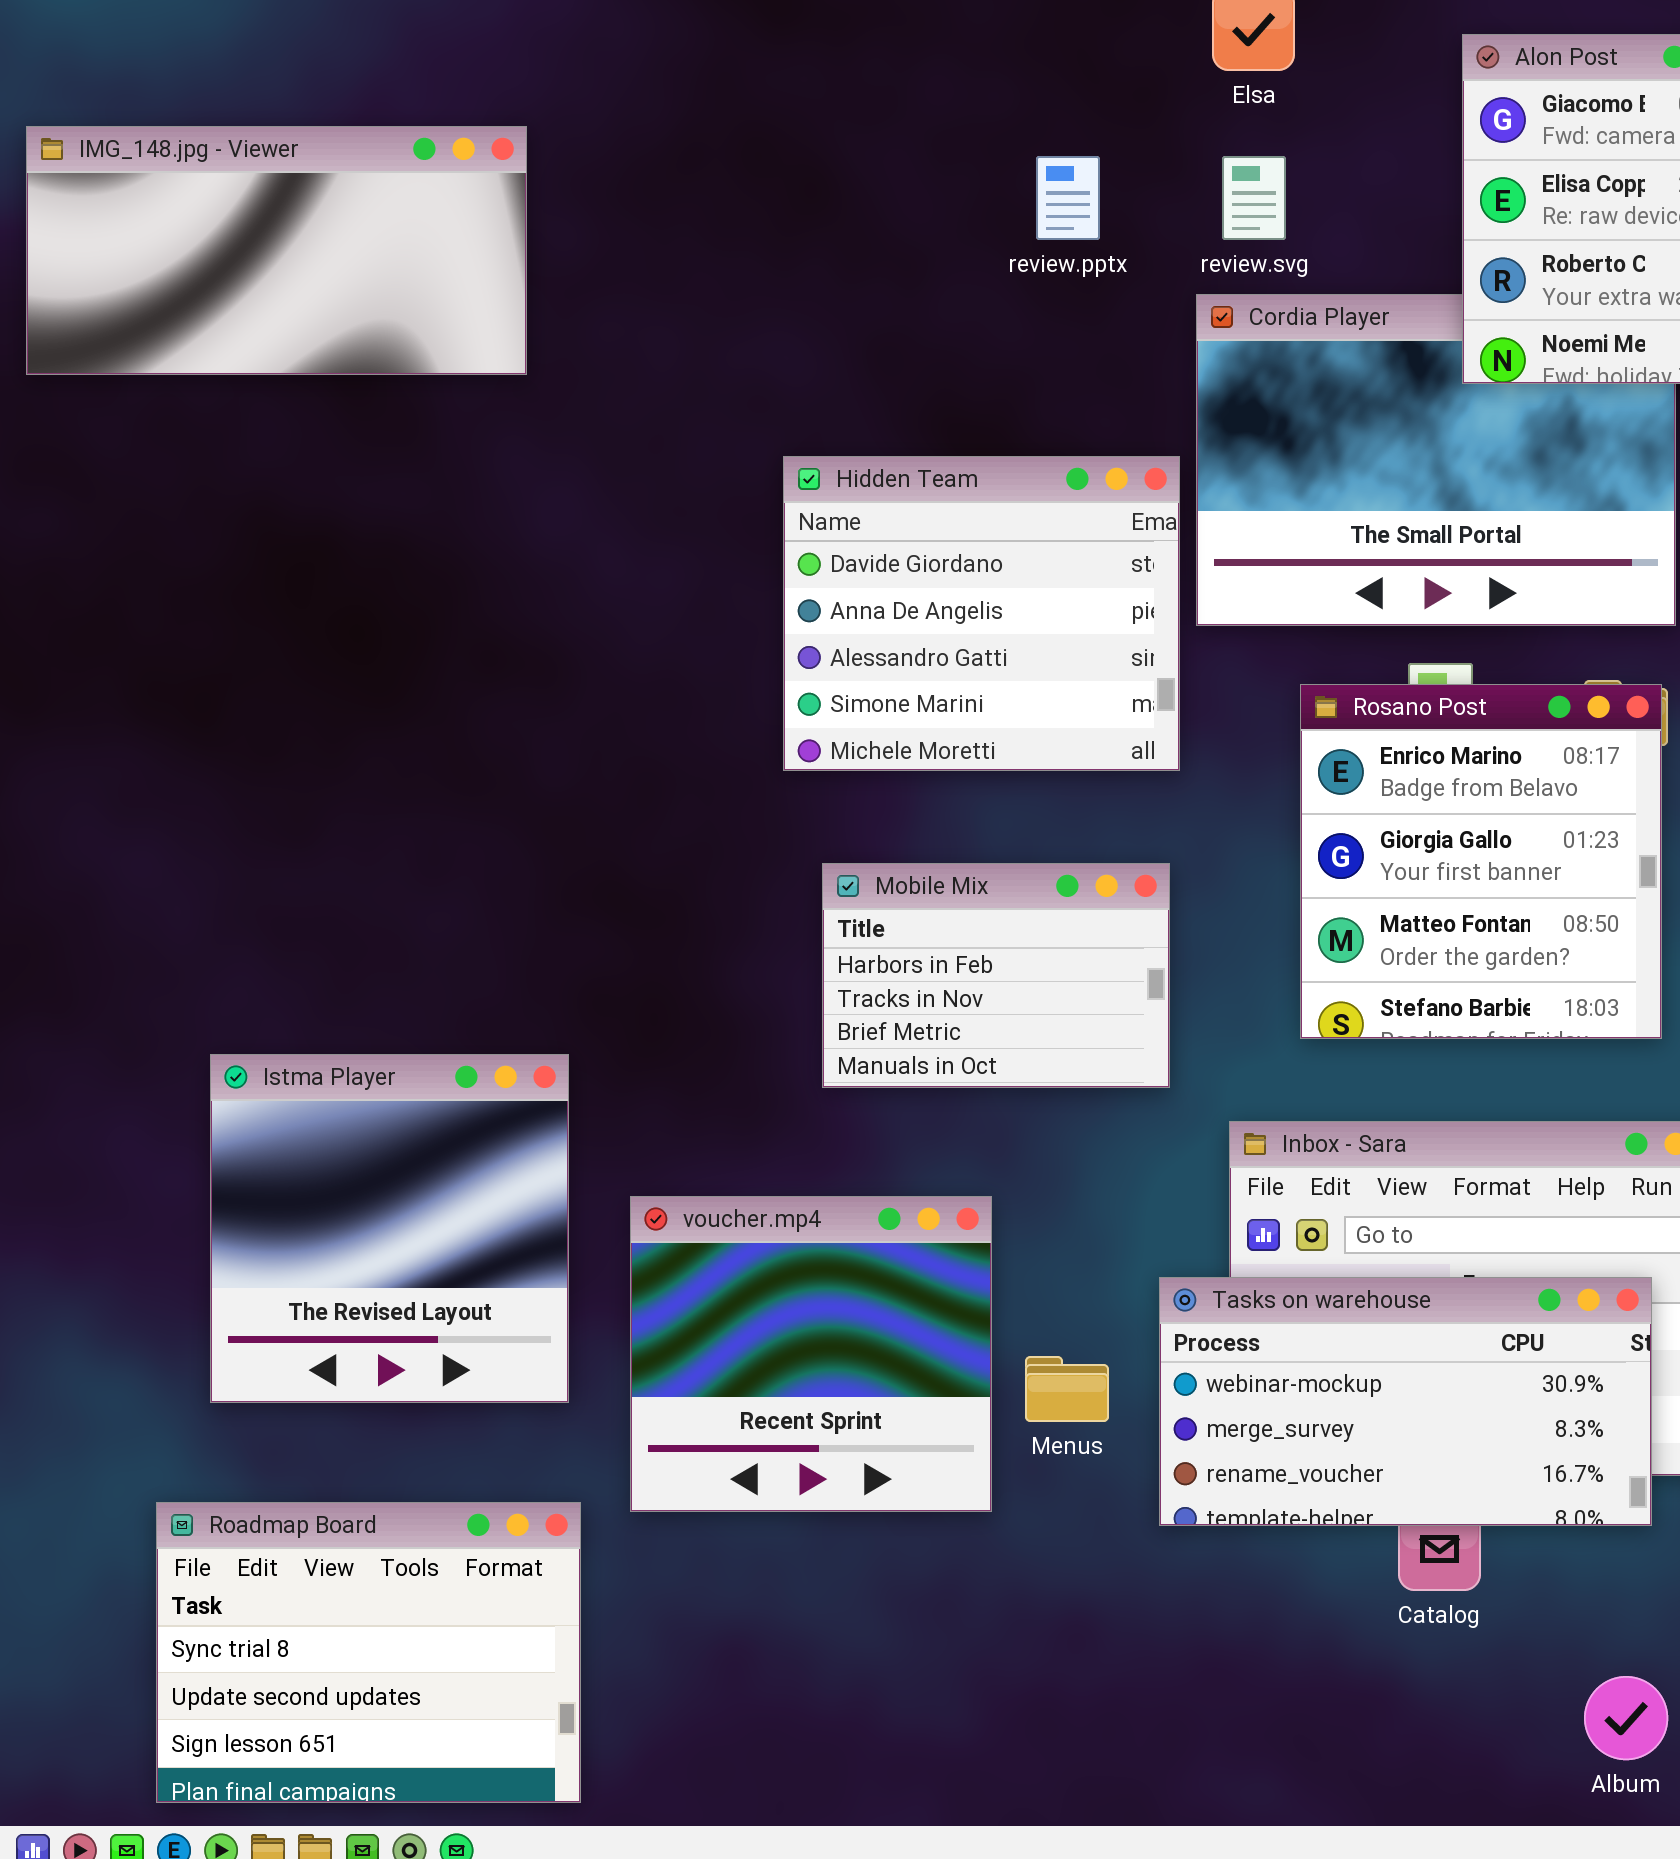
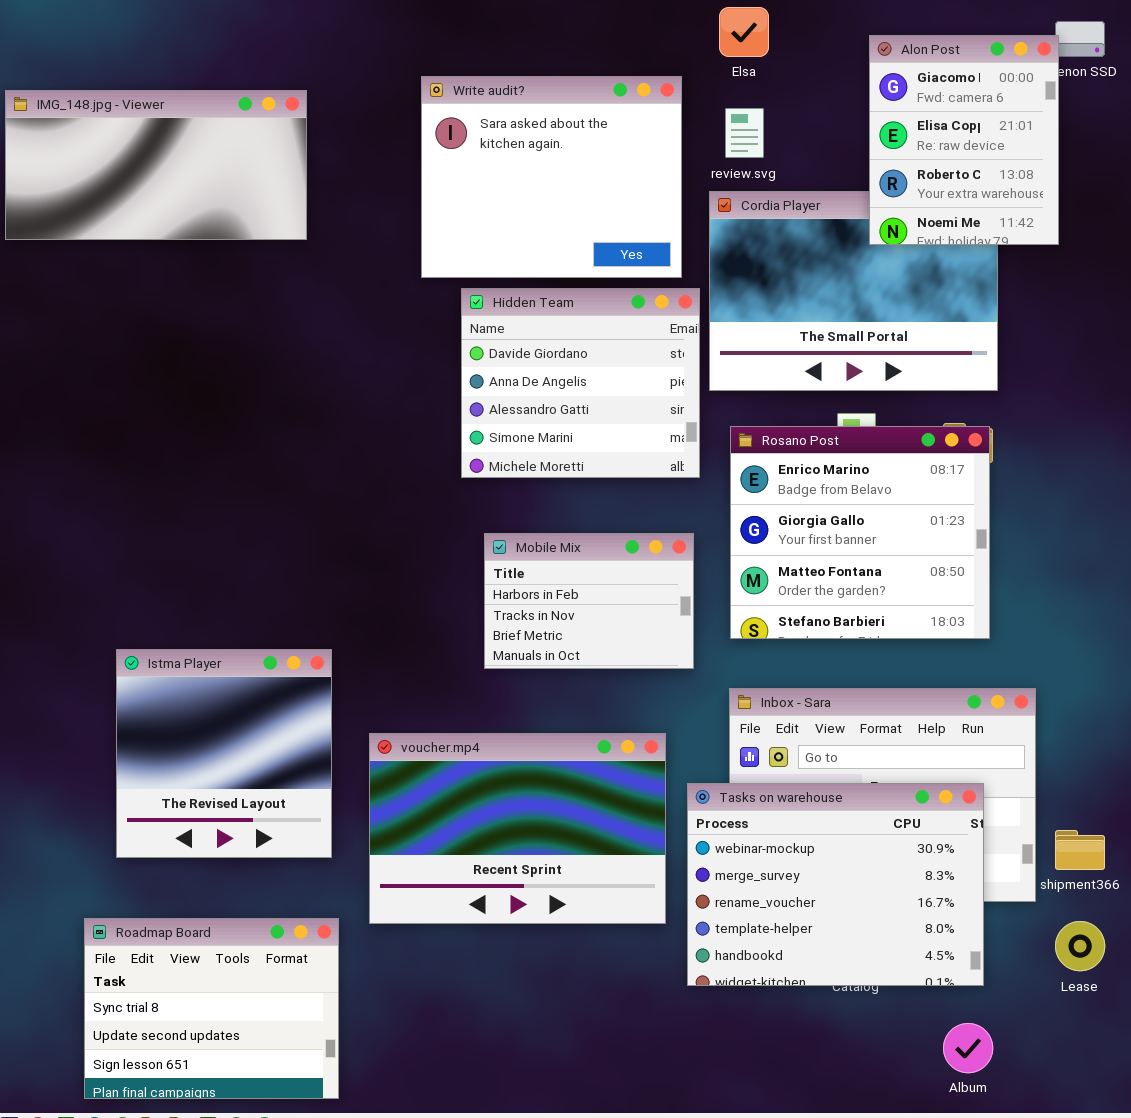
Write audit?: none -> [421,76,682,278], opened
Rosano Post: [1300,684,1662,1039] -> [730,426,990,639], resized
voucher.mp4: [630,1196,992,1512] -> [369,733,666,924], resized
Tasks on warehouse: [1159,1277,1652,1526] -> [687,783,984,986], resized

